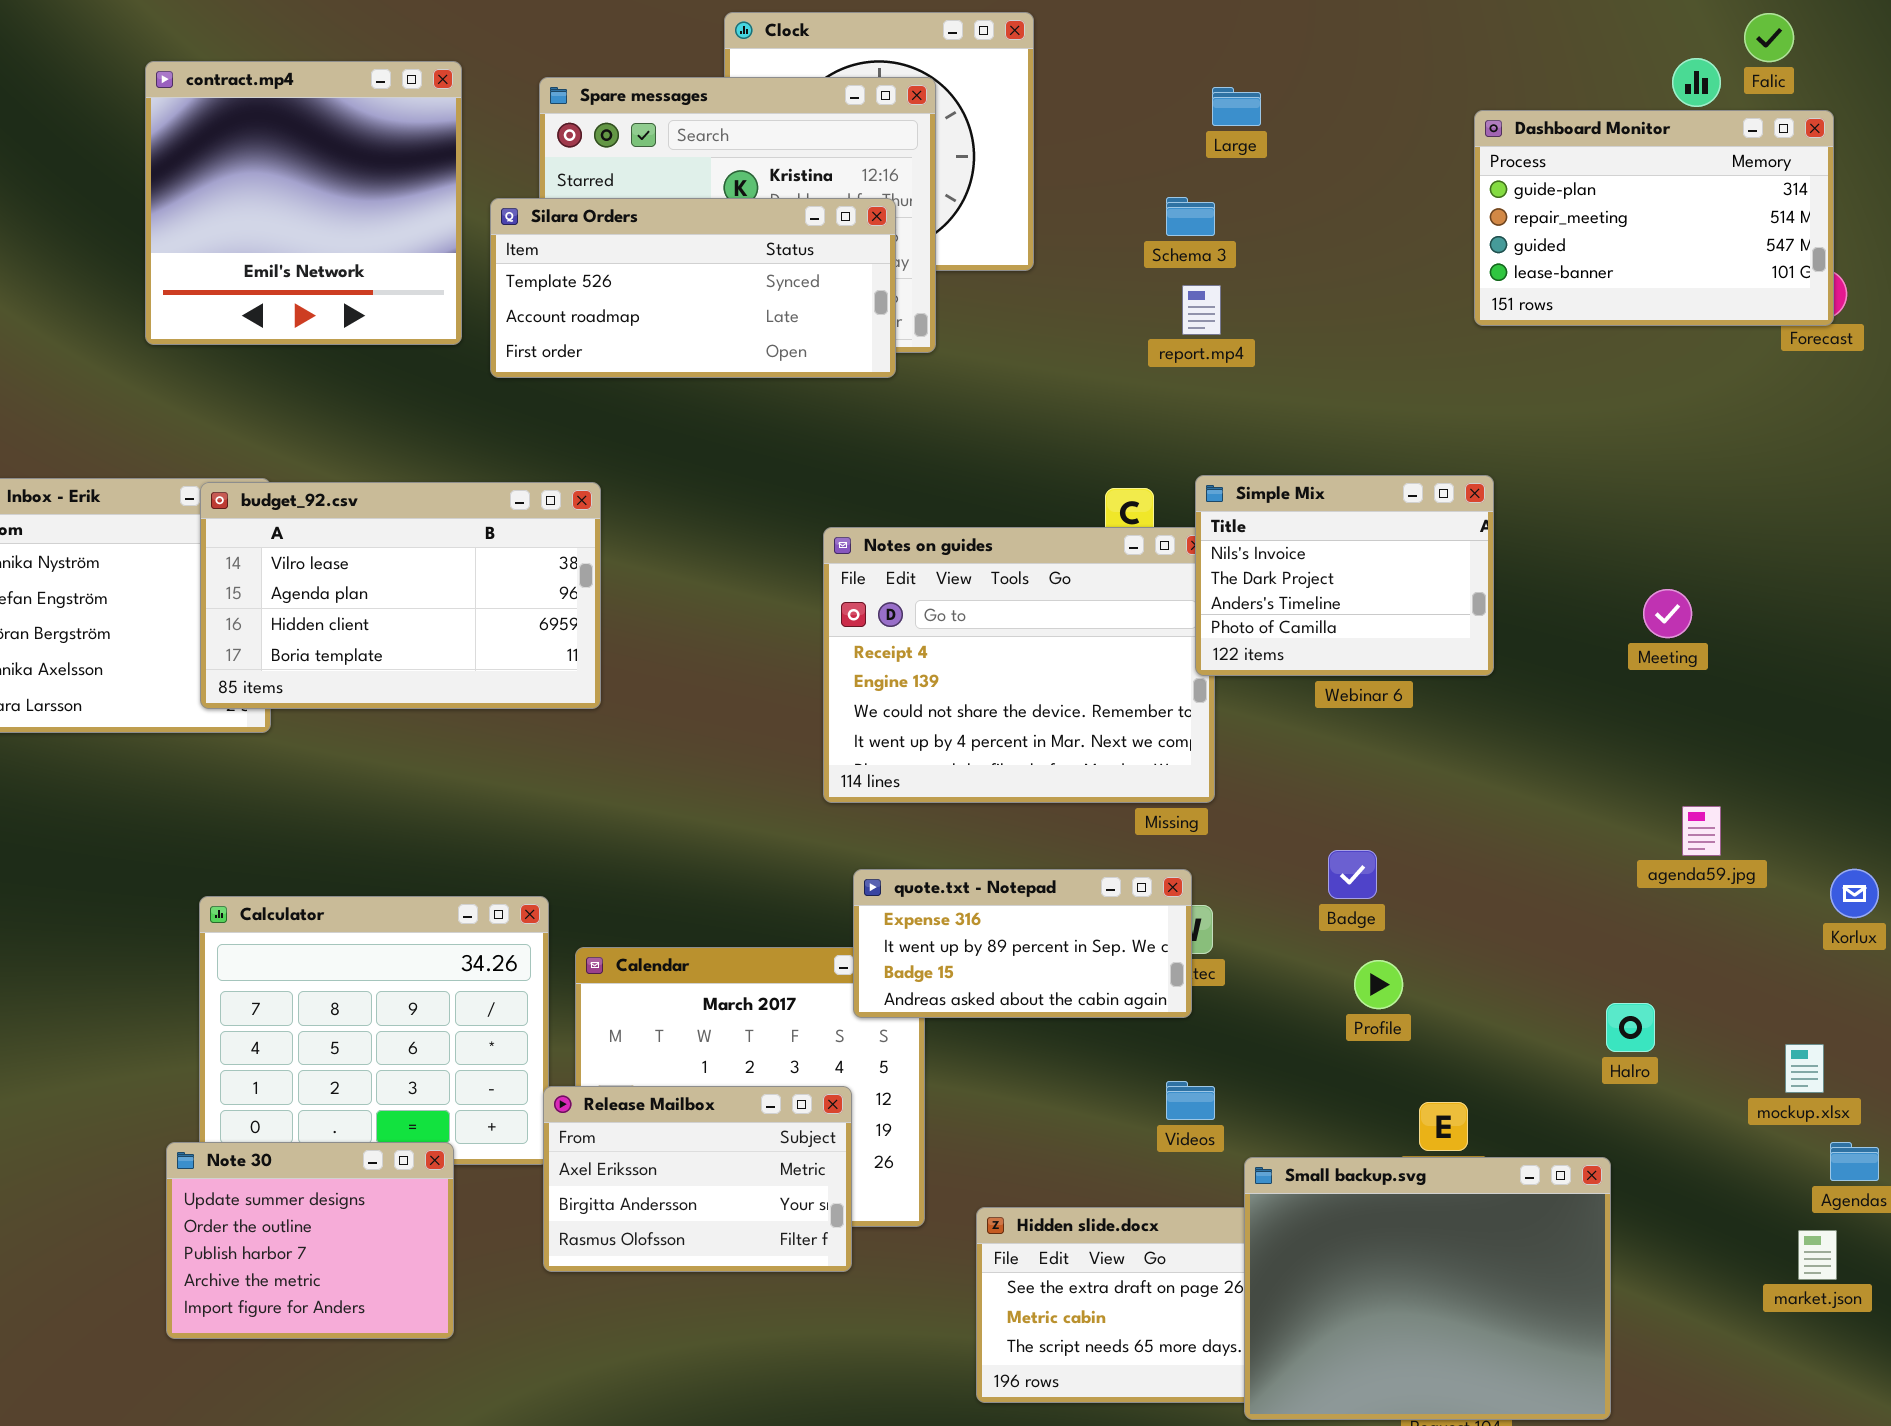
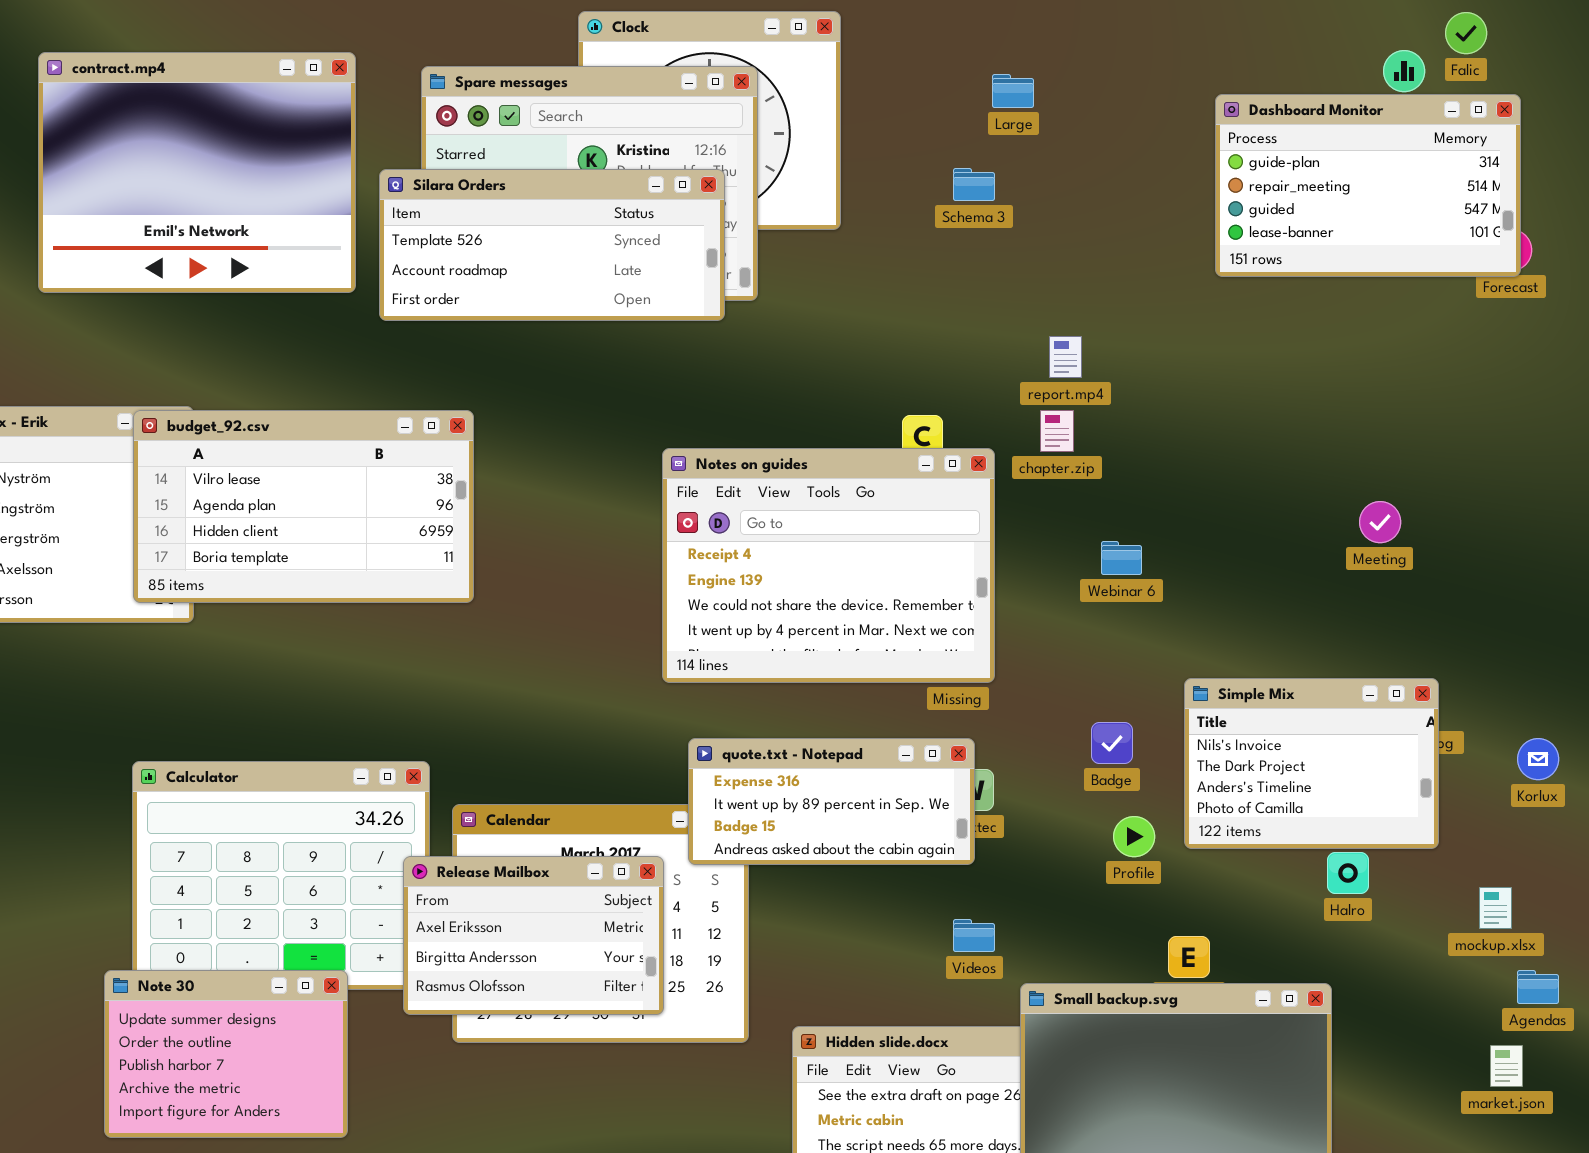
contract.mp4: [145,61,462,345] -> [38,52,356,293], resized
report.mp4: [1182,285,1221,335] -> [1049,336,1082,378], moved
Simple Mix: [1195,475,1494,676] -> [1184,678,1439,849], moved
Release Mailbox: [543,1086,852,1272] -> [403,856,664,1015], moved

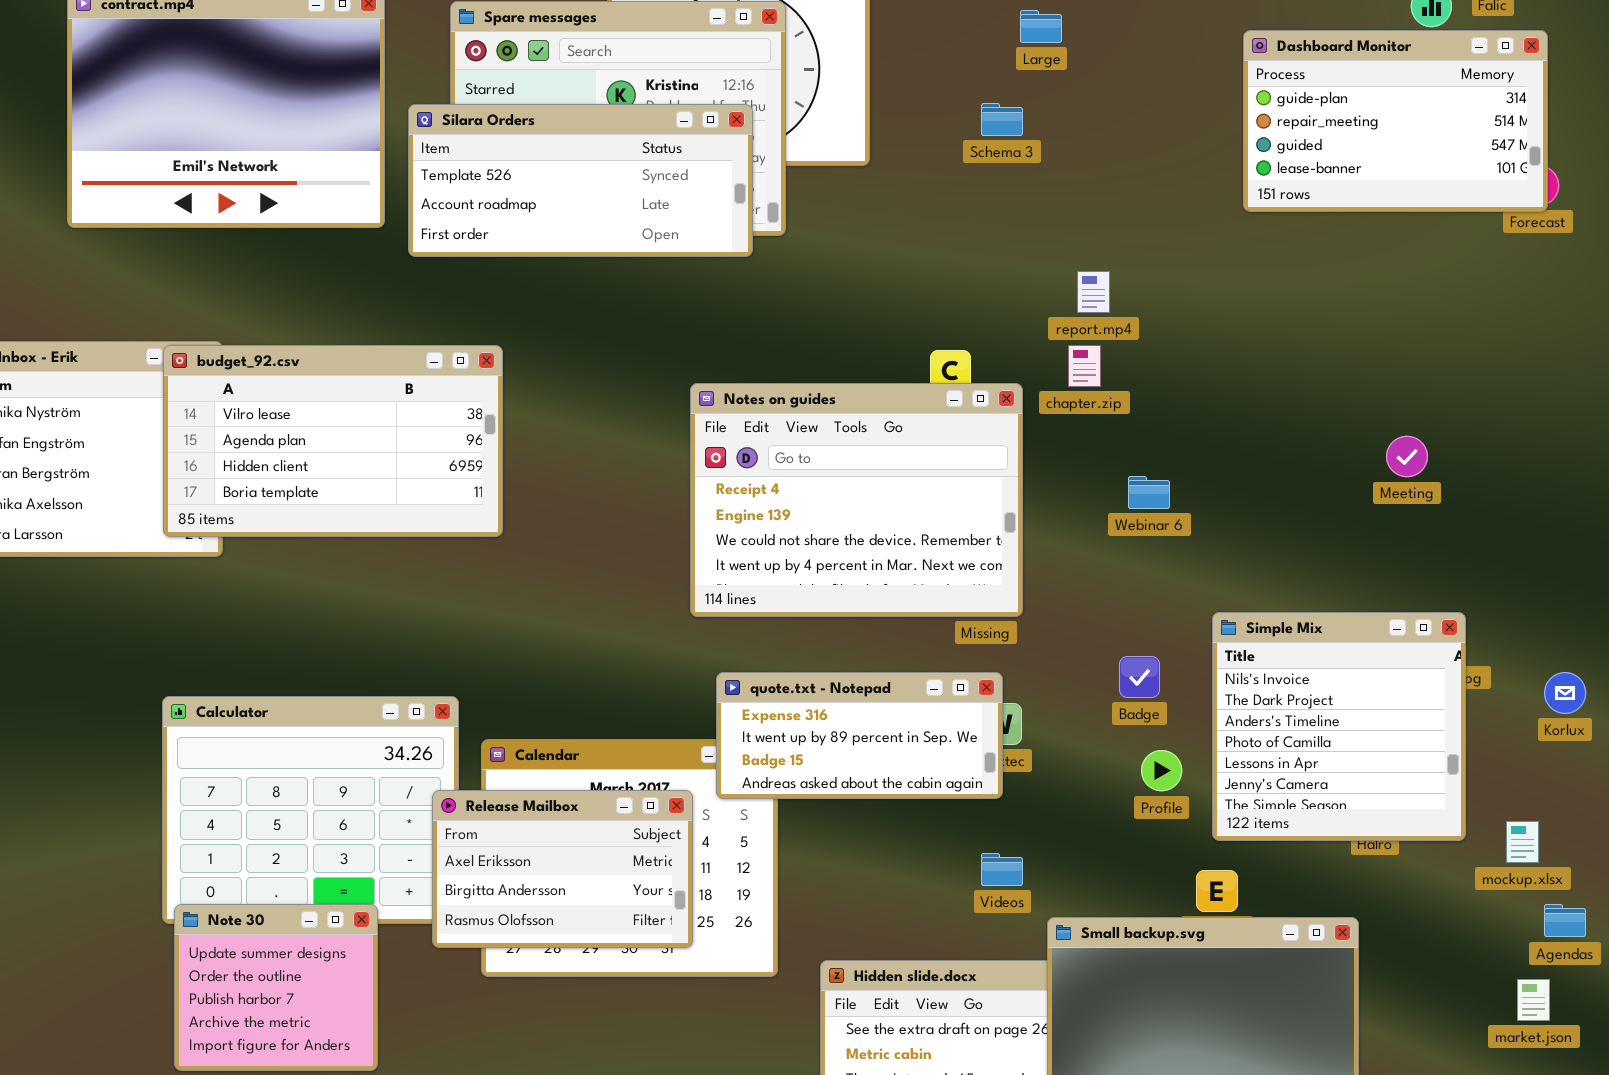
Simple Mix: [1184,678,1439,849] -> [1212,612,1466,841], resized
Note 30: [104,970,348,1138] -> [174,904,378,1071], resized

